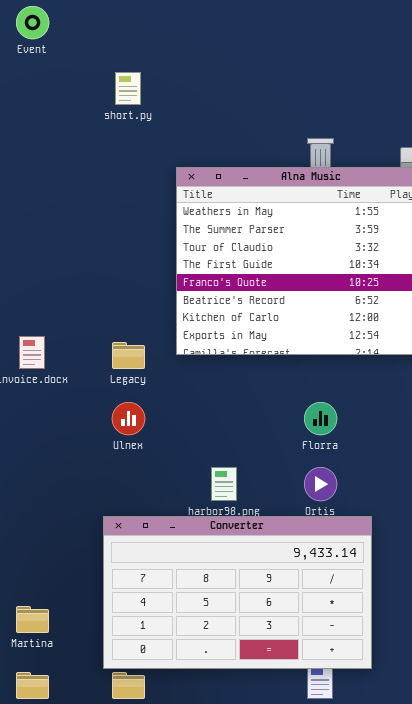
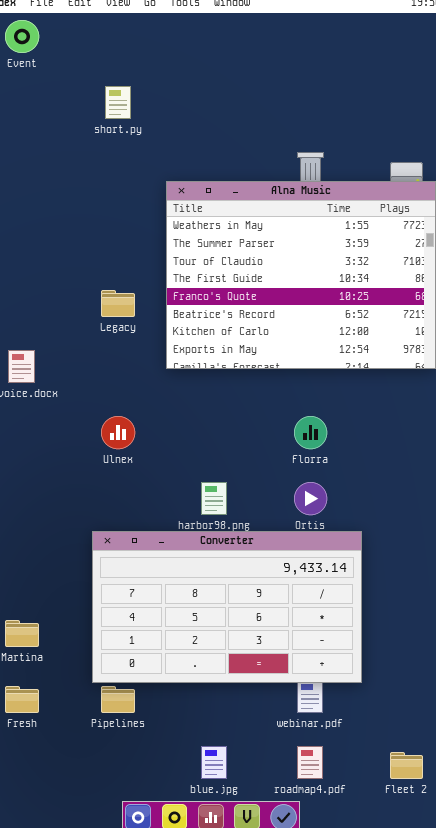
Legacy: [112,342,145,369] -> [101,290,135,317], moved

